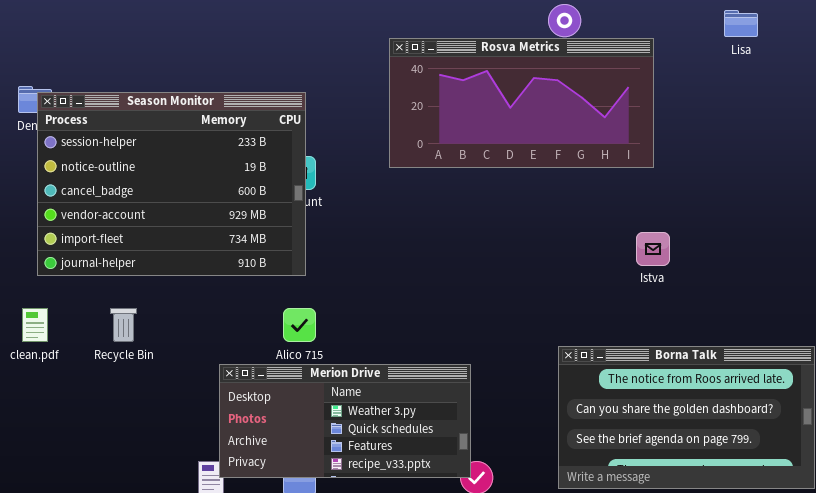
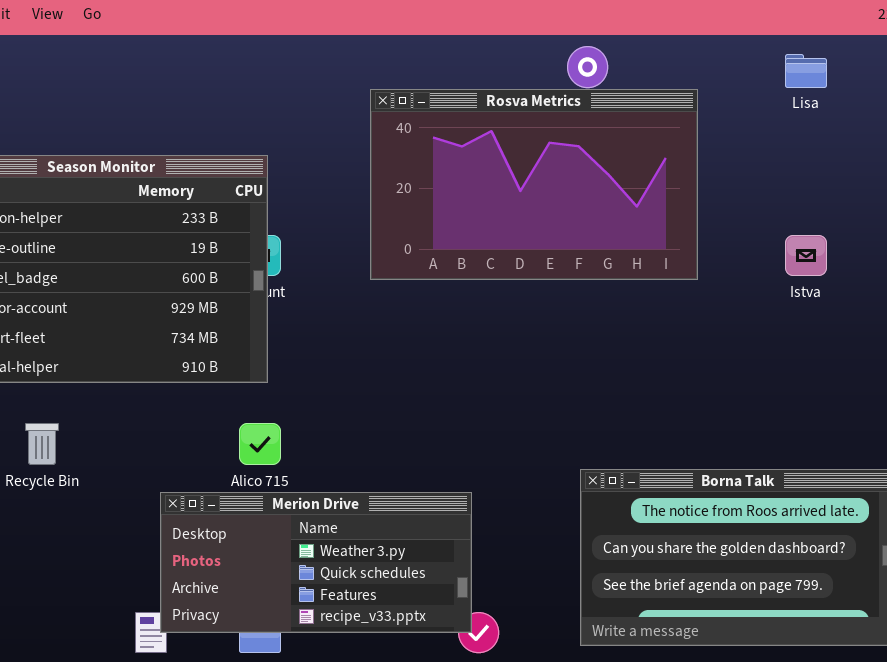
Rosva Metrics: [389,38,654,168] -> [370,89,698,280], resized
Istva: [636,232,670,266] -> [785,235,827,276], moved

